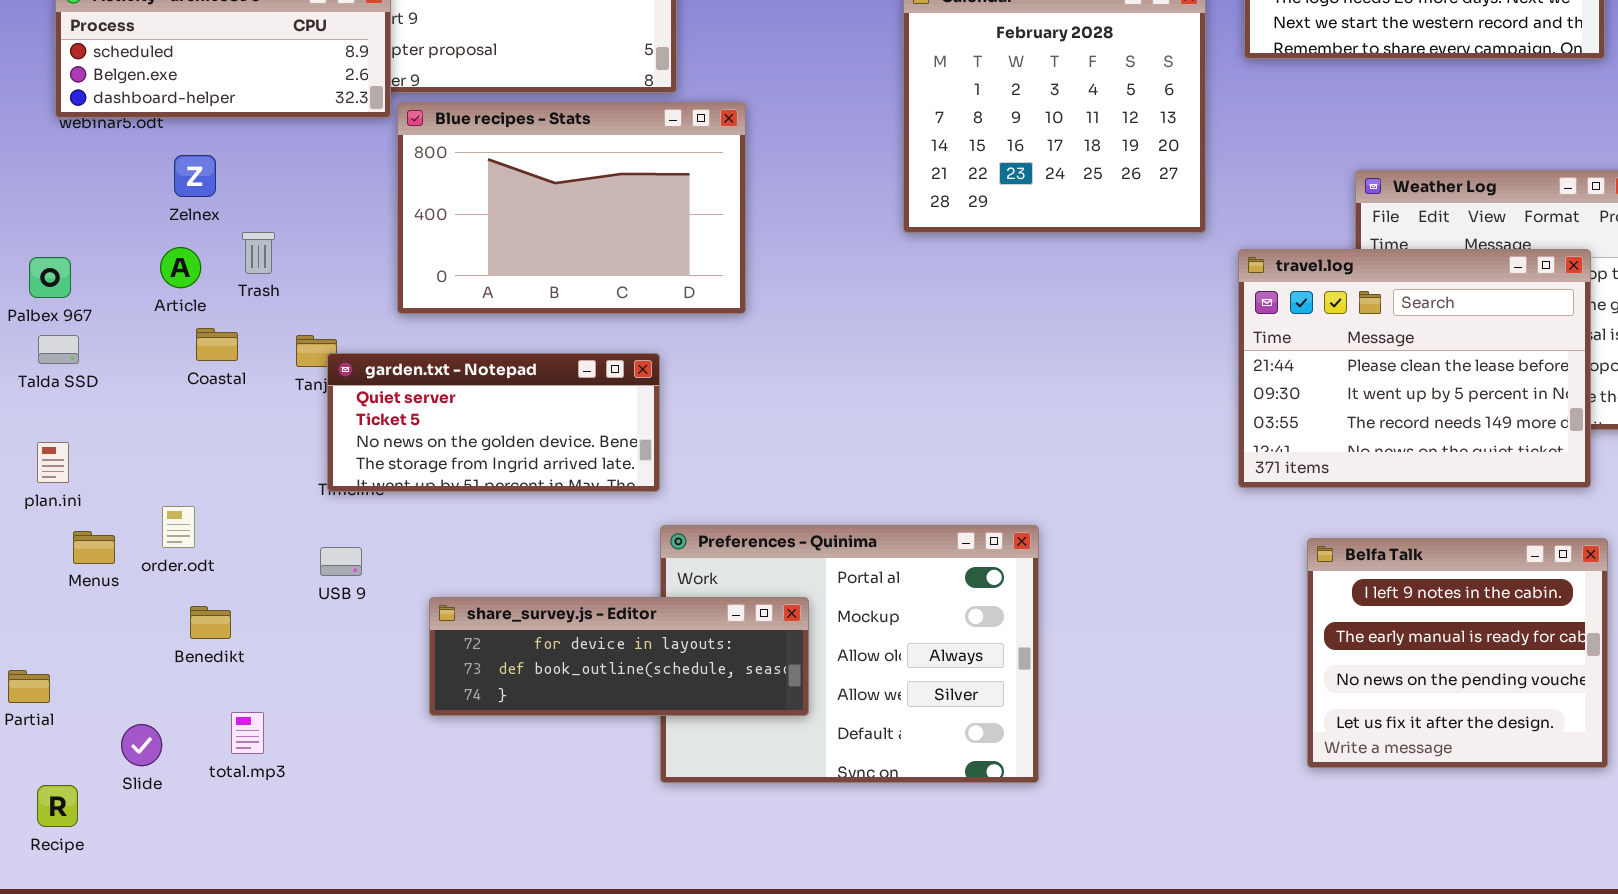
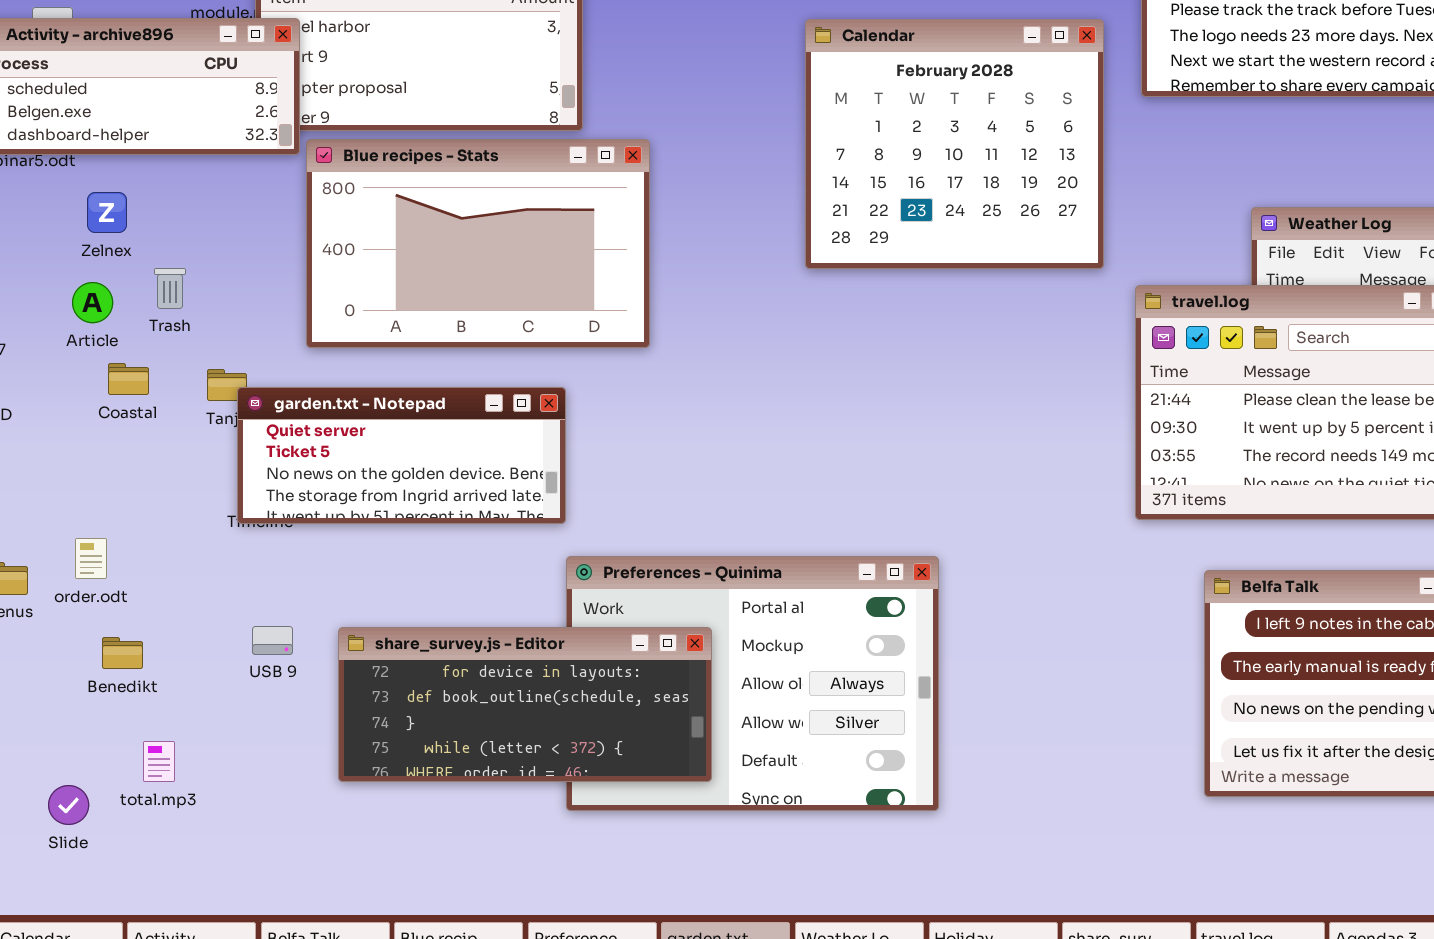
USB 9: [320,547,362,576] -> [252,626,293,655], moved
share_survey.js - Editor: [429,597,809,716] -> [338,627,712,782], resized
Slide: [121,724,162,766] -> [48,785,89,825], moved

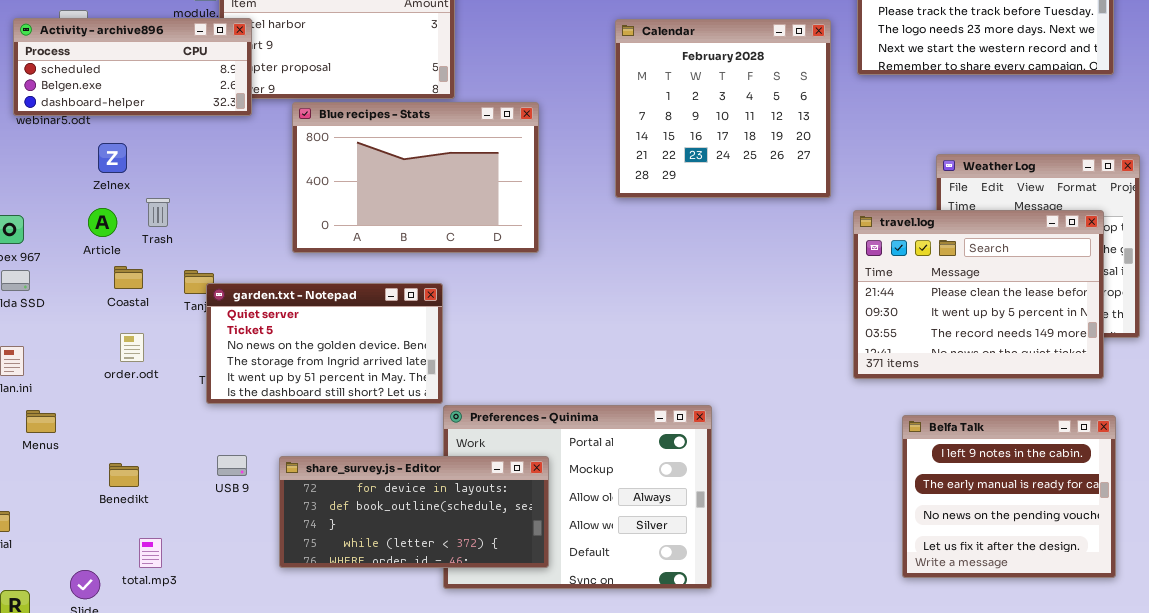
Blue recipes - Stats: [306,139,650,348] -> [292,102,539,253], moved
garden.txt - Notepad: [237,387,566,524] -> [206,283,443,404], resized
order.odt: [75,538,107,579] -> [120,333,144,362], moved

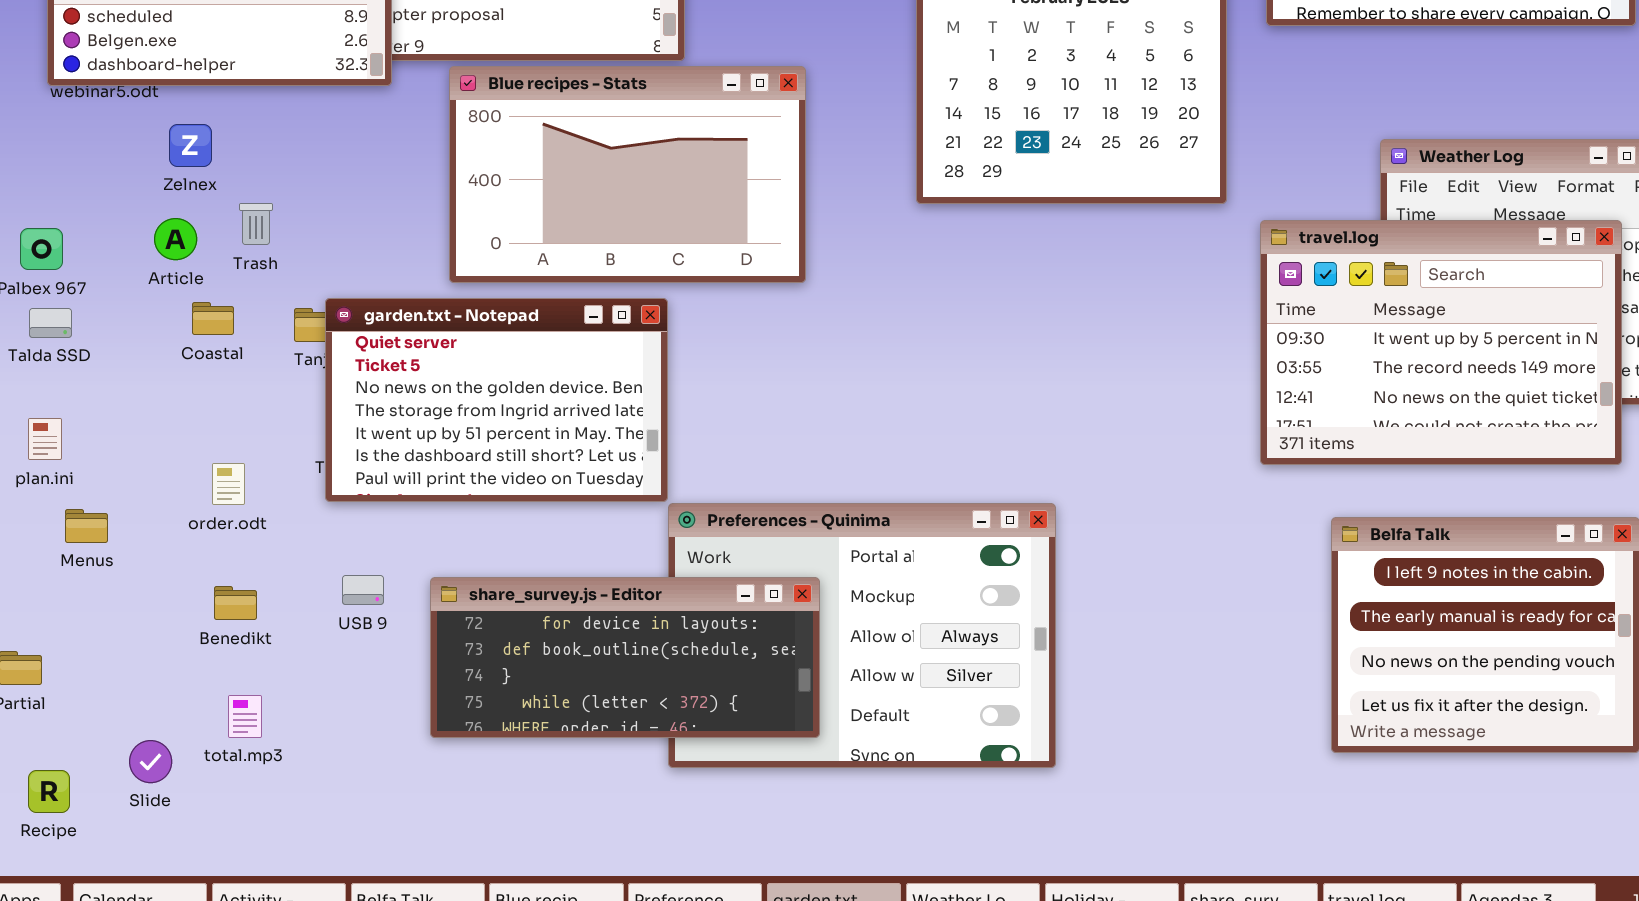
travel.log: [853,210,1104,379] -> [1260,220,1622,465], scrolled down 1 row
garden.txt - Notepad: [206,283,443,404] -> [325,298,668,502], resized
order.odt: [120,333,144,362] -> [212,463,245,505], moved
Benedikt: [109,463,139,487] -> [214,586,257,620], moved

